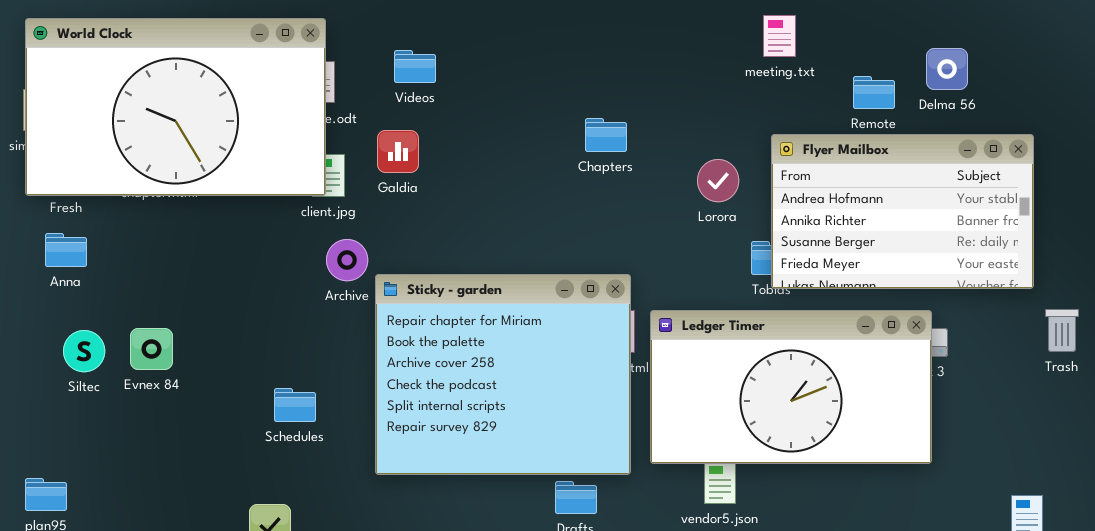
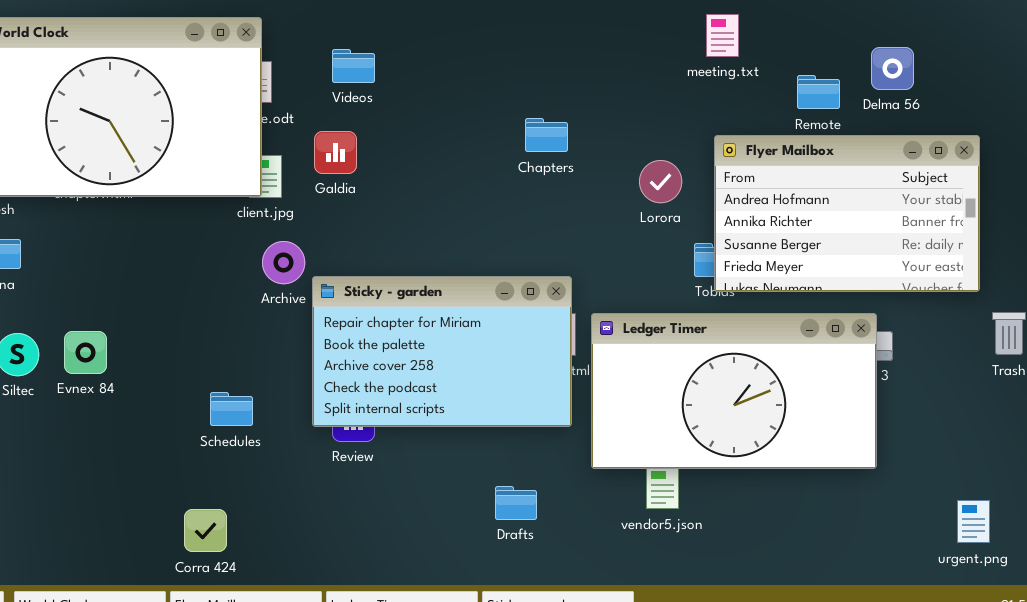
Sticky - garden: [375,274,631,475] -> [312,276,572,427], resized

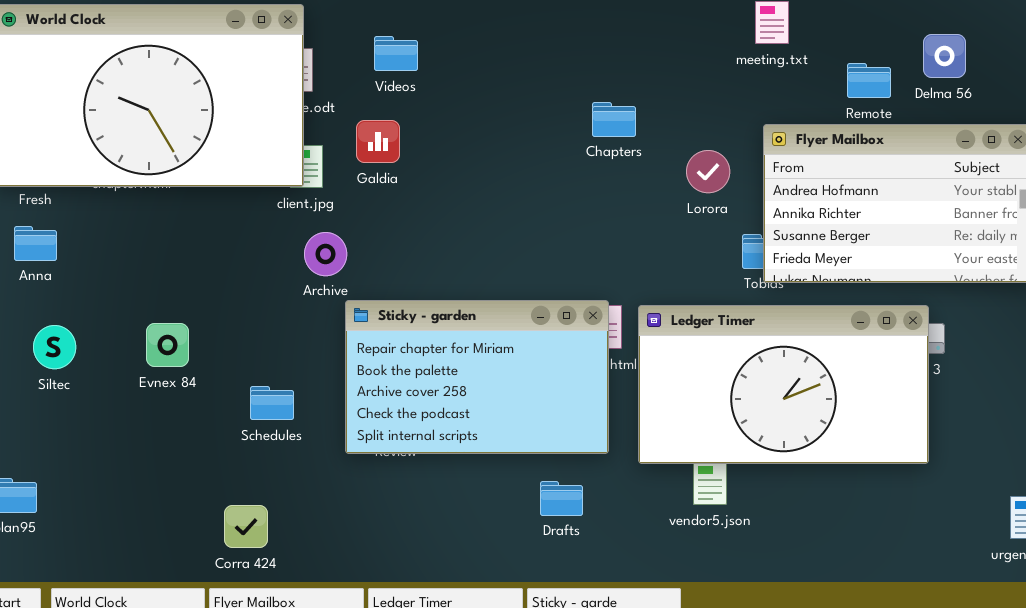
Chapters: [525,118,568,152] -> [592,102,636,137], moved
Sticky - garden: [312,276,572,427] -> [345,300,609,454], moved
Evnex 84: [64,331,107,374] -> [146,323,189,367], moved

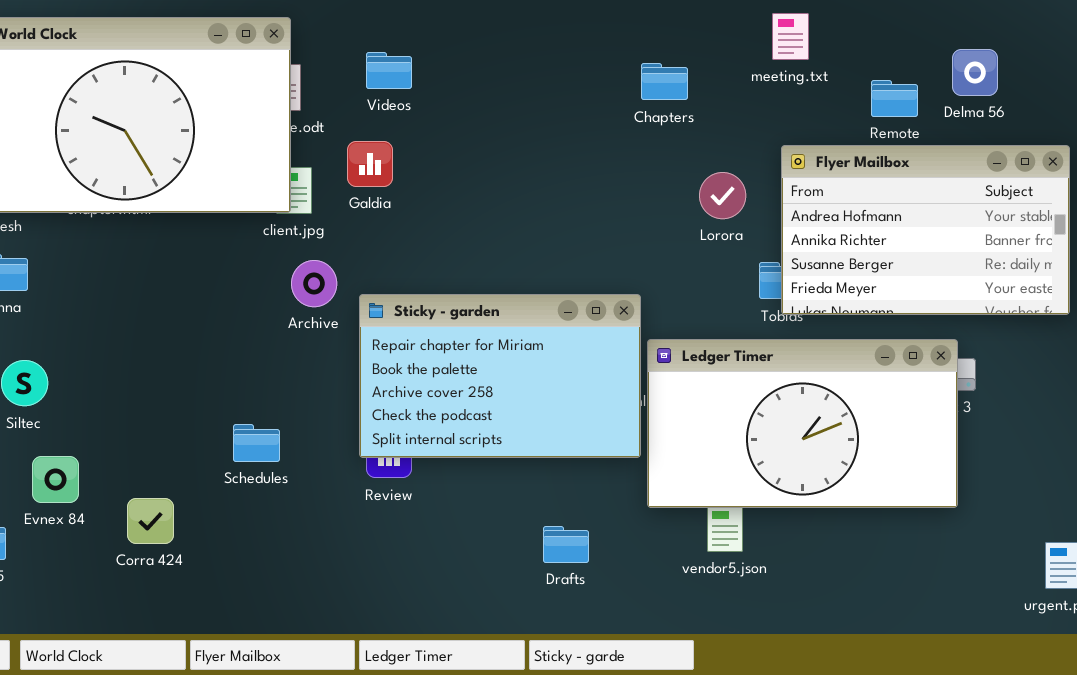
Chapters: [592,102,636,137] -> [641,63,688,100], moved
Sticky - garden: [345,300,609,454] -> [359,294,641,458], moved
Evnex 84: [146,323,189,367] -> [32,456,79,503], moved
Corra 424: [224,505,268,548] -> [127,498,174,544], moved

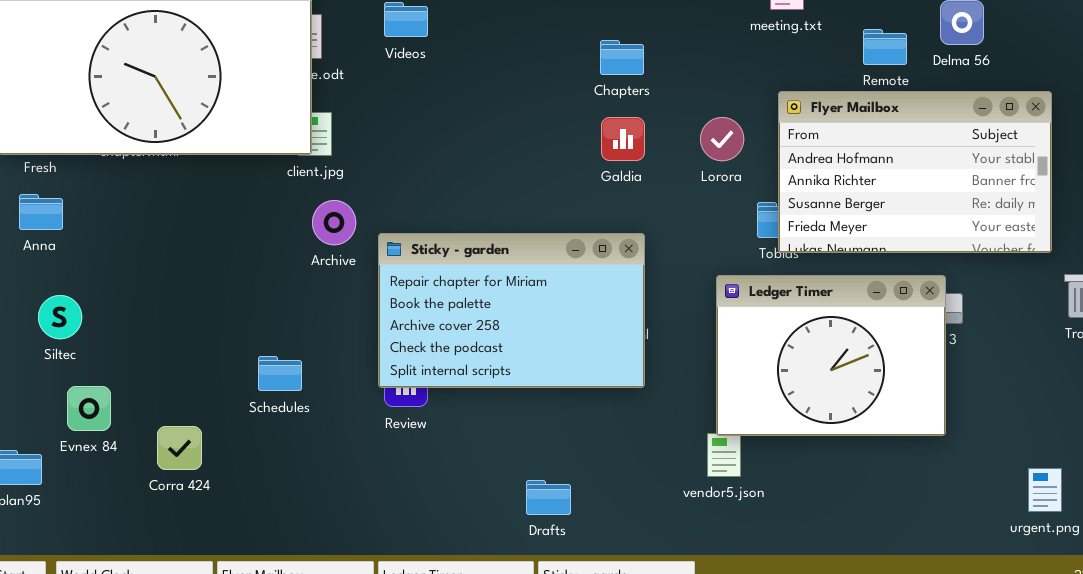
Chapters: [641,63,688,100] -> [600,40,644,75], moved
Galdia: [347,141,393,187] -> [601,117,645,161], moved
Ledger Timer: [647,339,958,508] -> [716,275,946,436], resized
Drafts: [543,526,589,563] -> [526,480,571,515], moved

